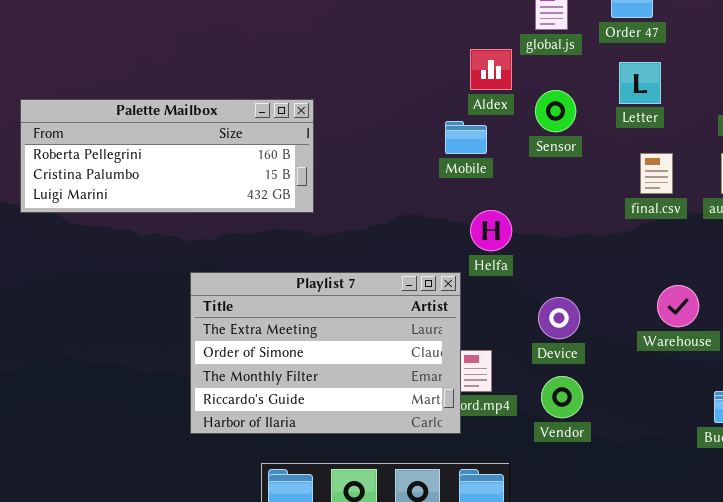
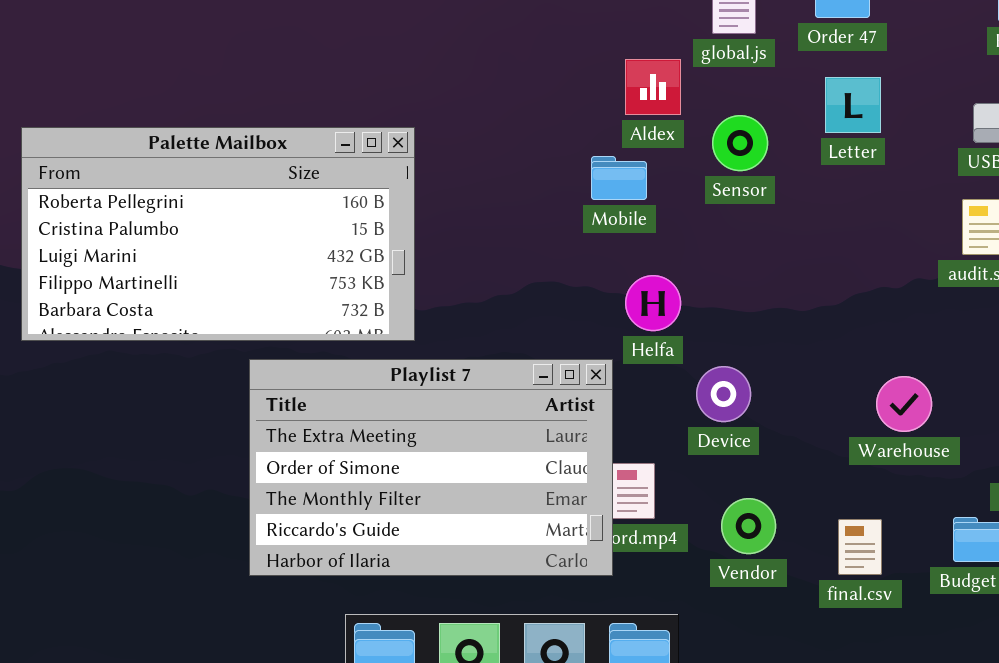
Palette Mailbox: [20,99,314,213] -> [21,127,415,341], resized
final.csv: [640,153,673,194] -> [838,519,882,575], moved
Device: [538,297,580,339] -> [696,366,751,422], moved

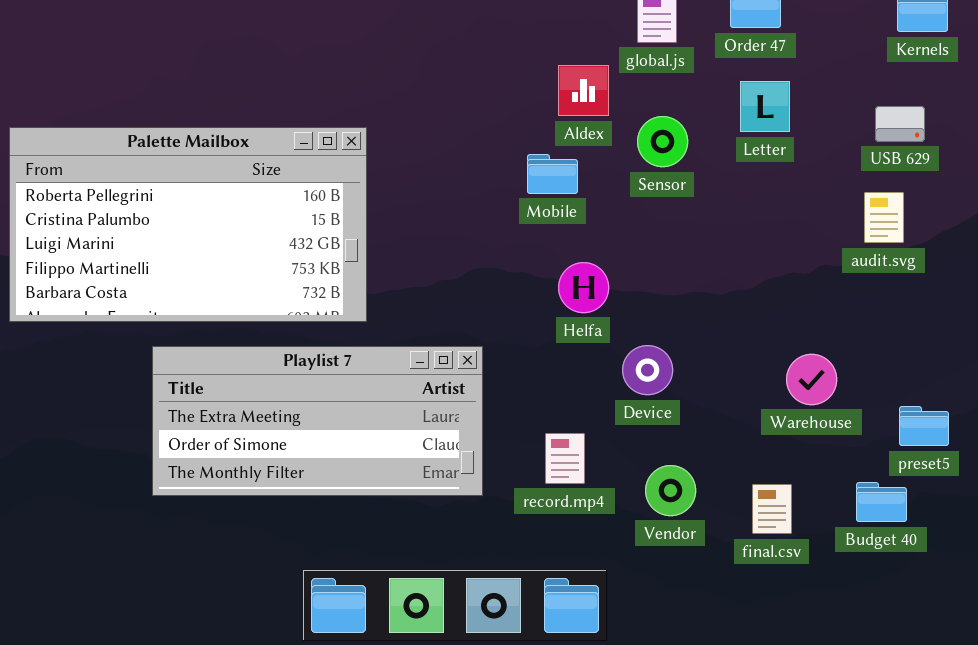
Playlist 7: [249,359,613,576] -> [152,346,483,496], moved, resized

